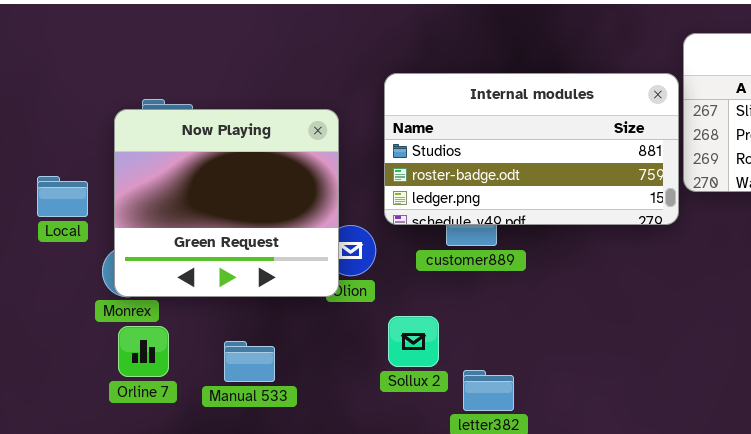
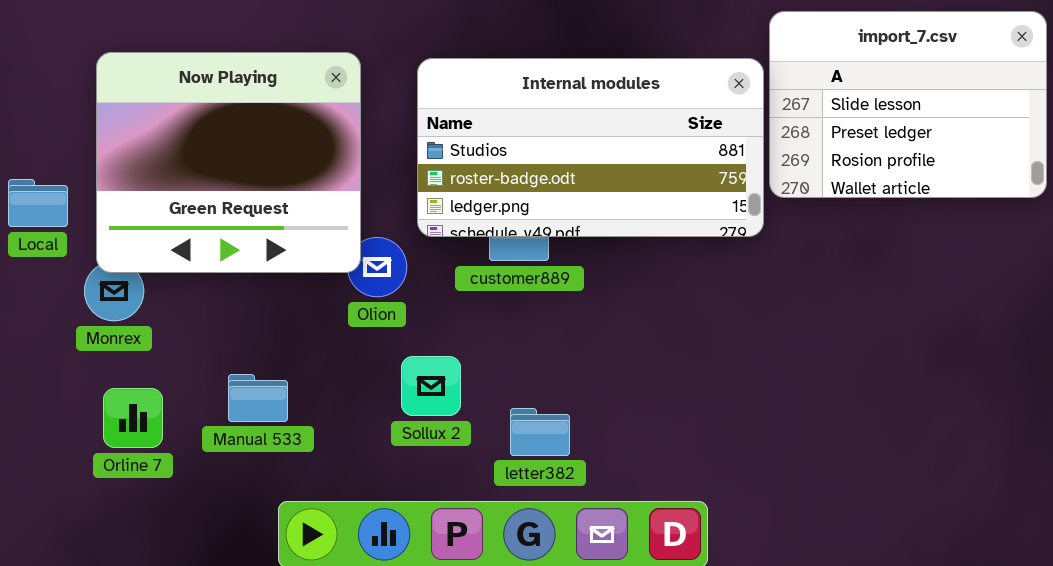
Now Playing: [114,109,339,297] -> [96,52,361,273], moved
Sollux 2: [388,316,439,367] -> [401,356,461,416], moved
Orline 7: [118,326,169,377] -> [103,388,163,448], moved

